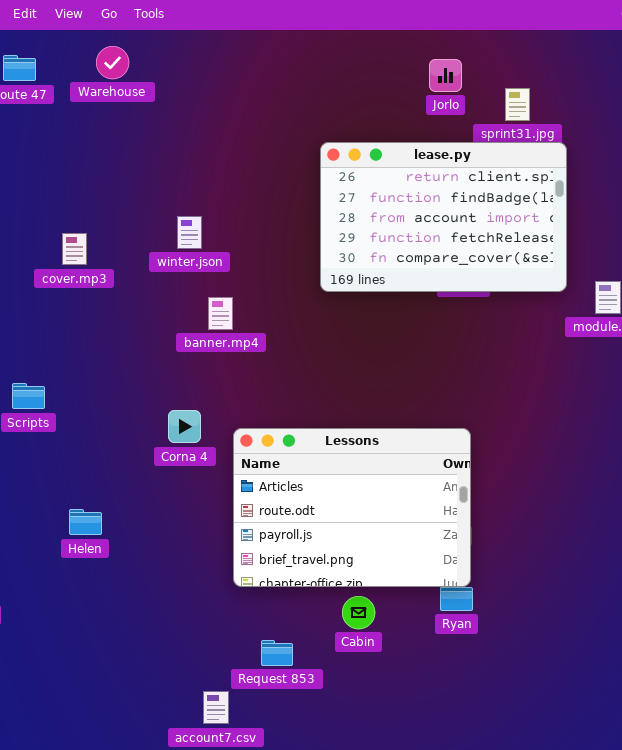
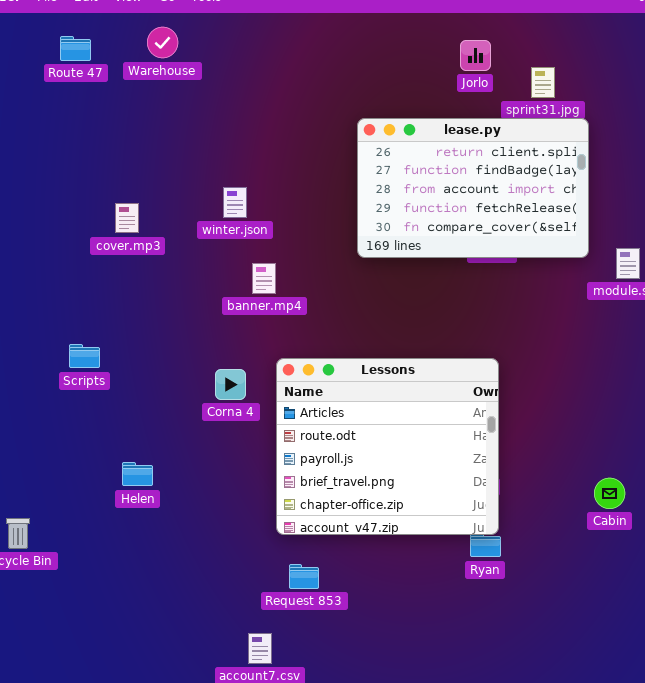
Lessons: [233,428,471,587] -> [276,358,499,535], resized
Cabin: [342,596,375,629] -> [594,478,625,509], moved
Request 853: [261,640,293,666] -> [289,564,319,589], moved

